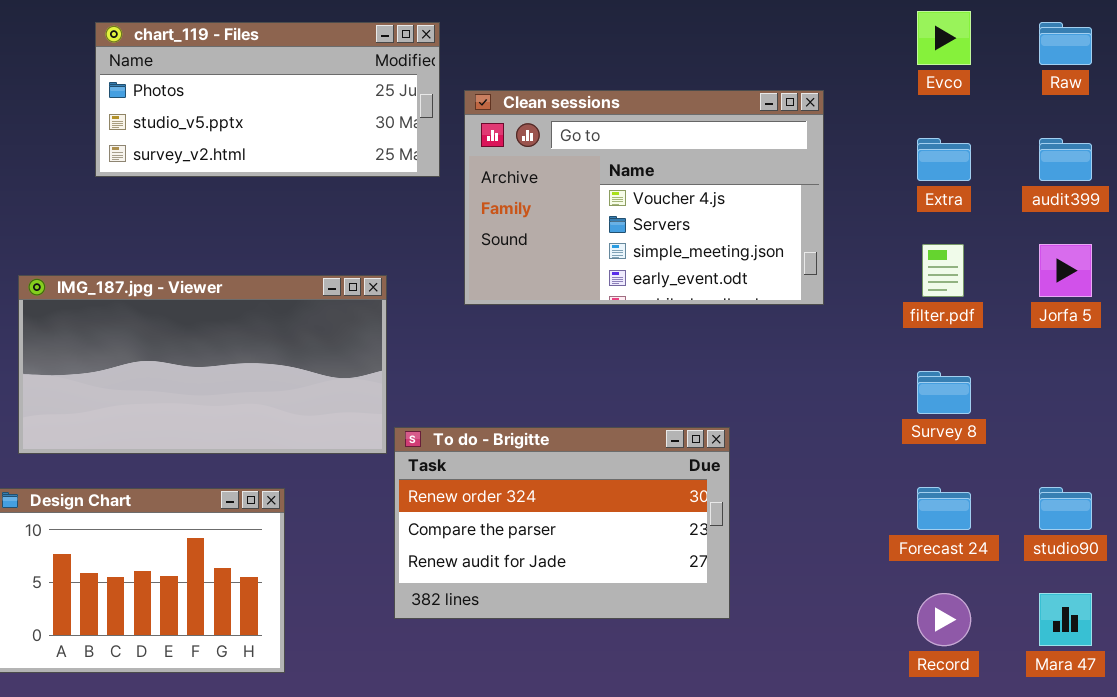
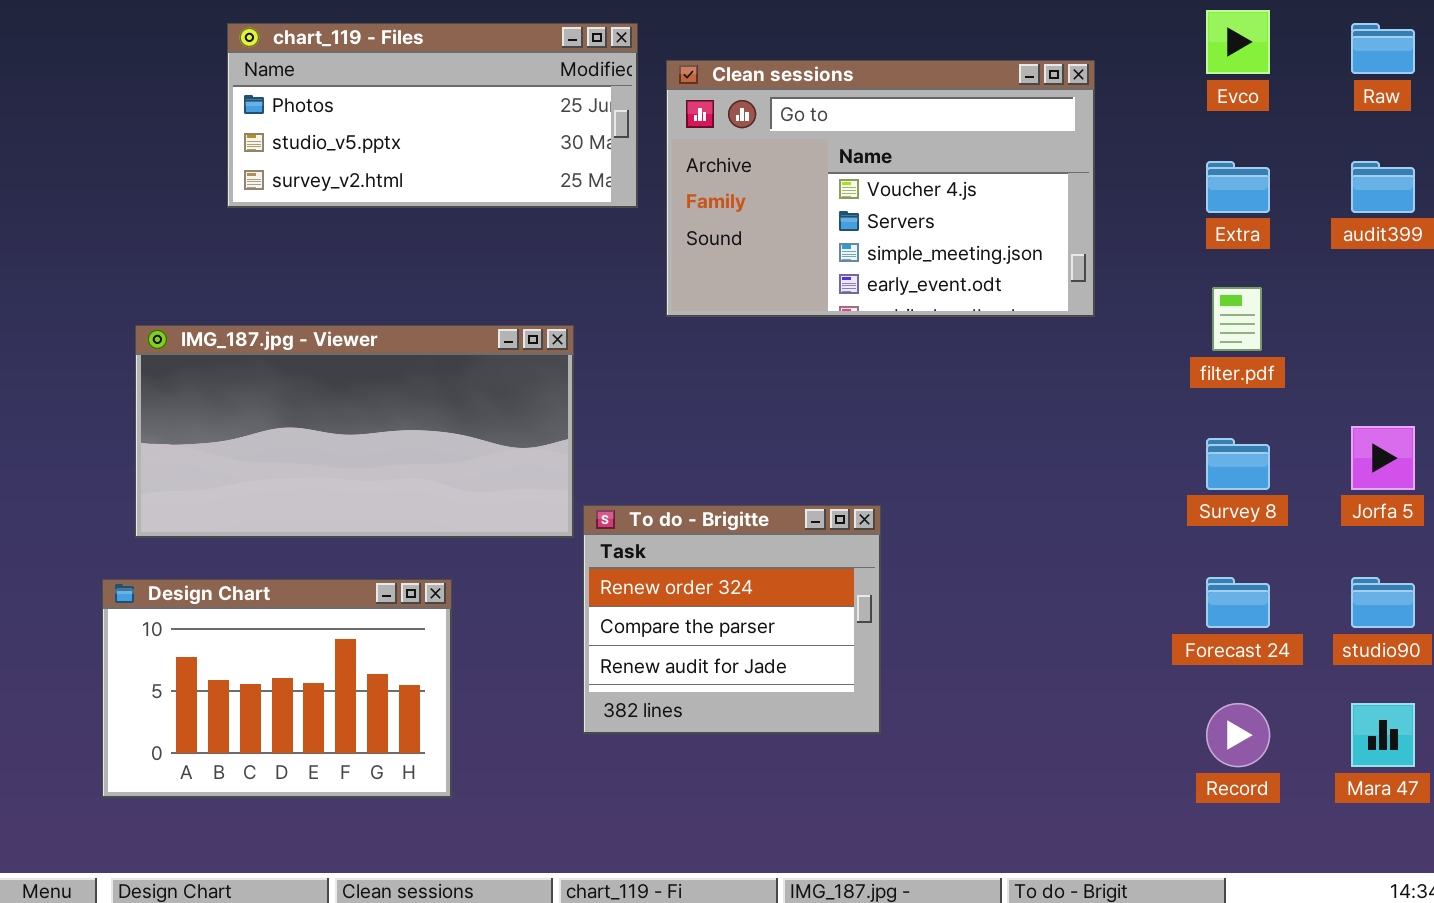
Clean sessions: [464,90,824,305] -> [666,60,1095,317], moved
Jorfa 5: [1039,244,1092,297] -> [1351,426,1415,490], moved
To do - Brigitte: [394,427,730,619] -> [583,505,881,734], resized

